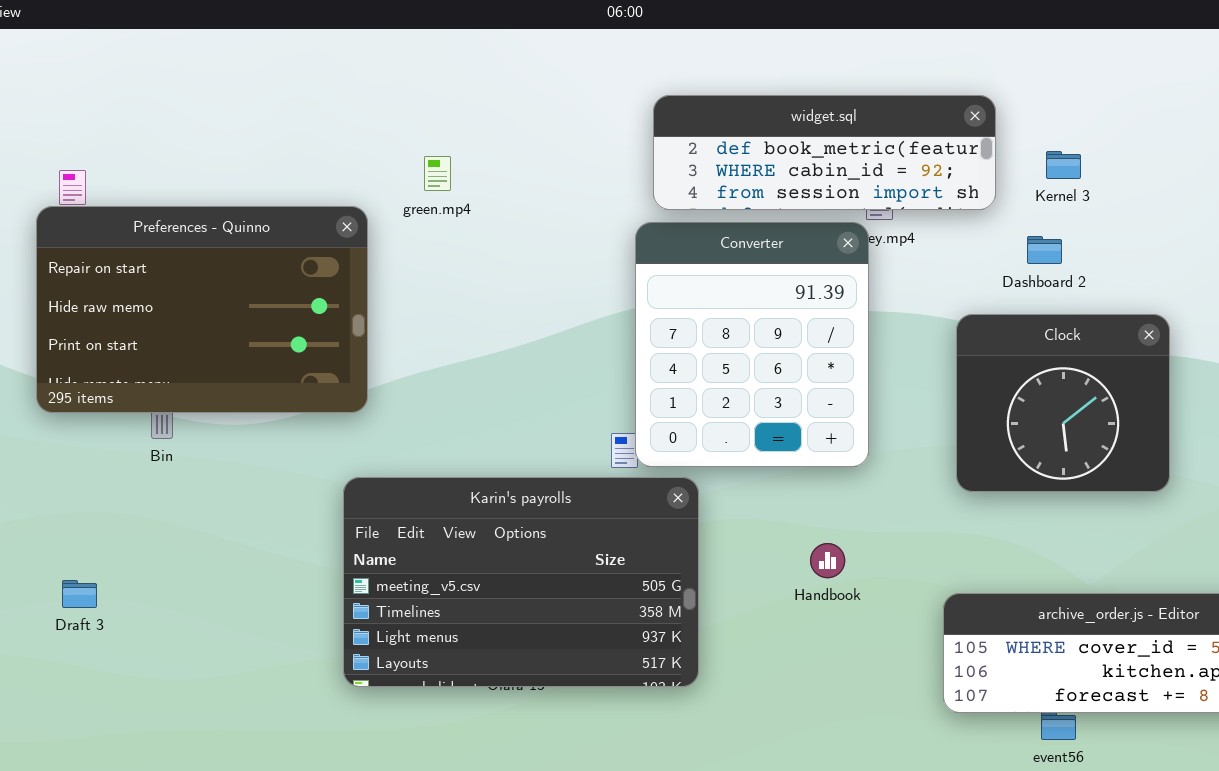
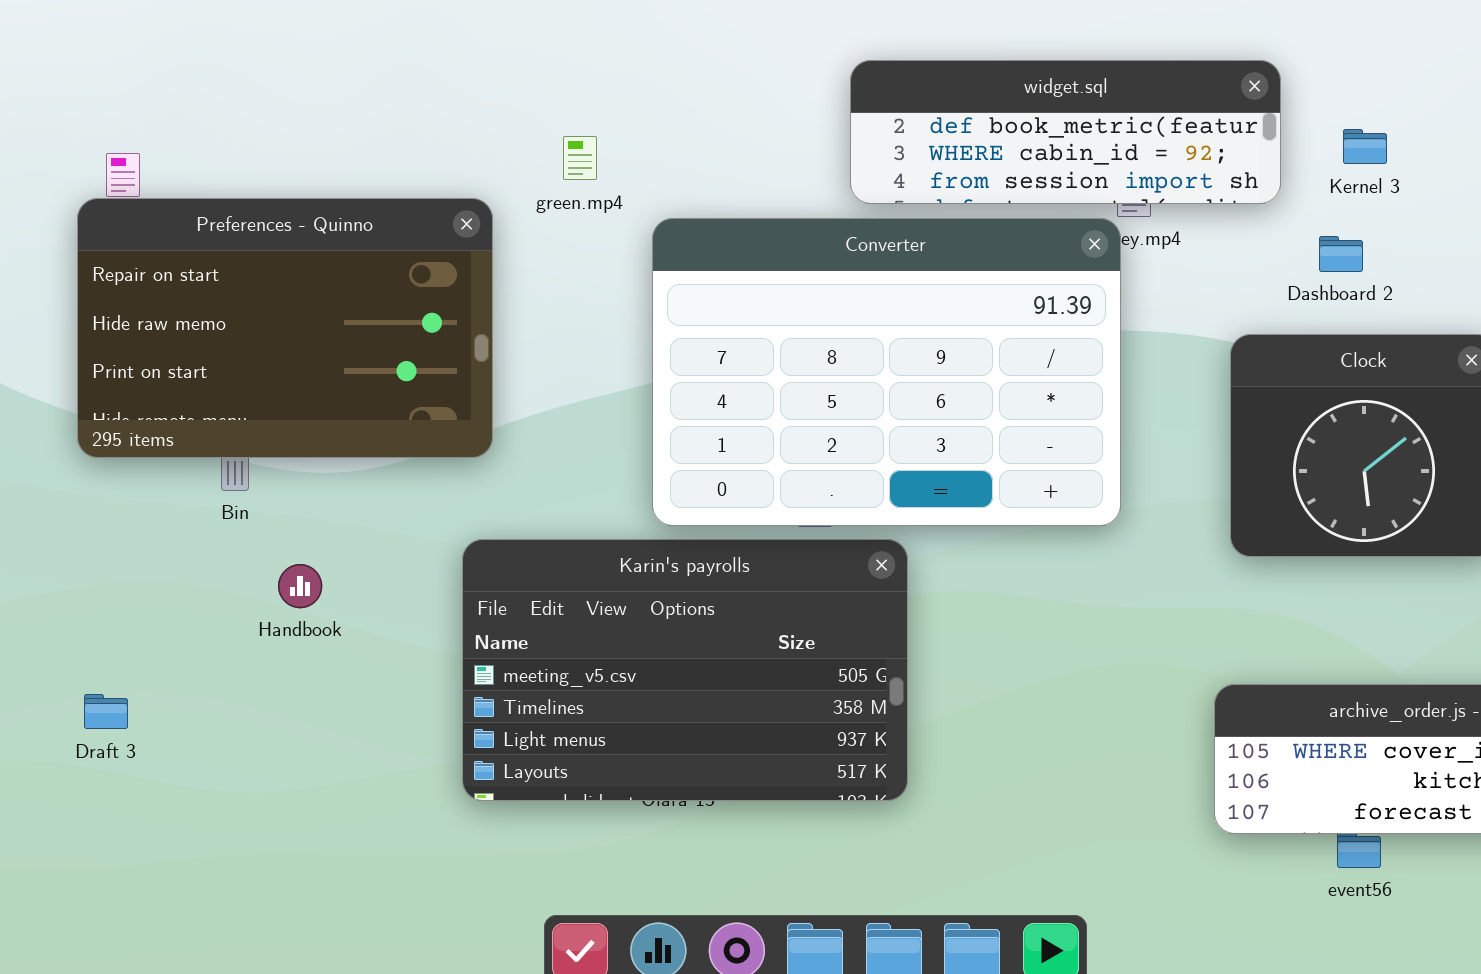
Converter: [635,222,869,467] -> [652,218,1121,526], resized
Handbook: [810,543,845,578] -> [278,564,322,608], moved
Draft 3: [62,580,97,608] -> [84,694,128,729], moved

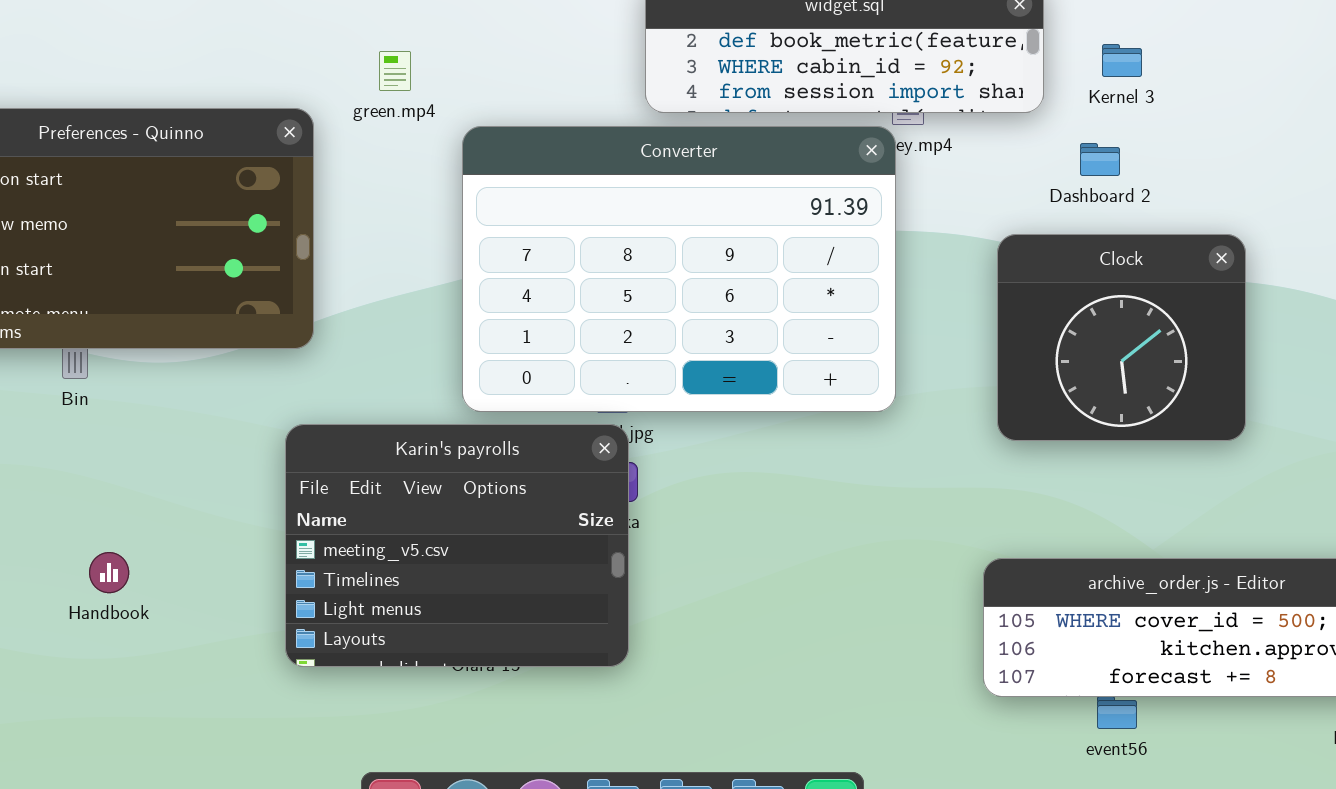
Karin's payrolls: [462,539,908,801] -> [285,424,629,667], resized
Handbook: [278,564,322,608] -> [89,552,129,593], moved

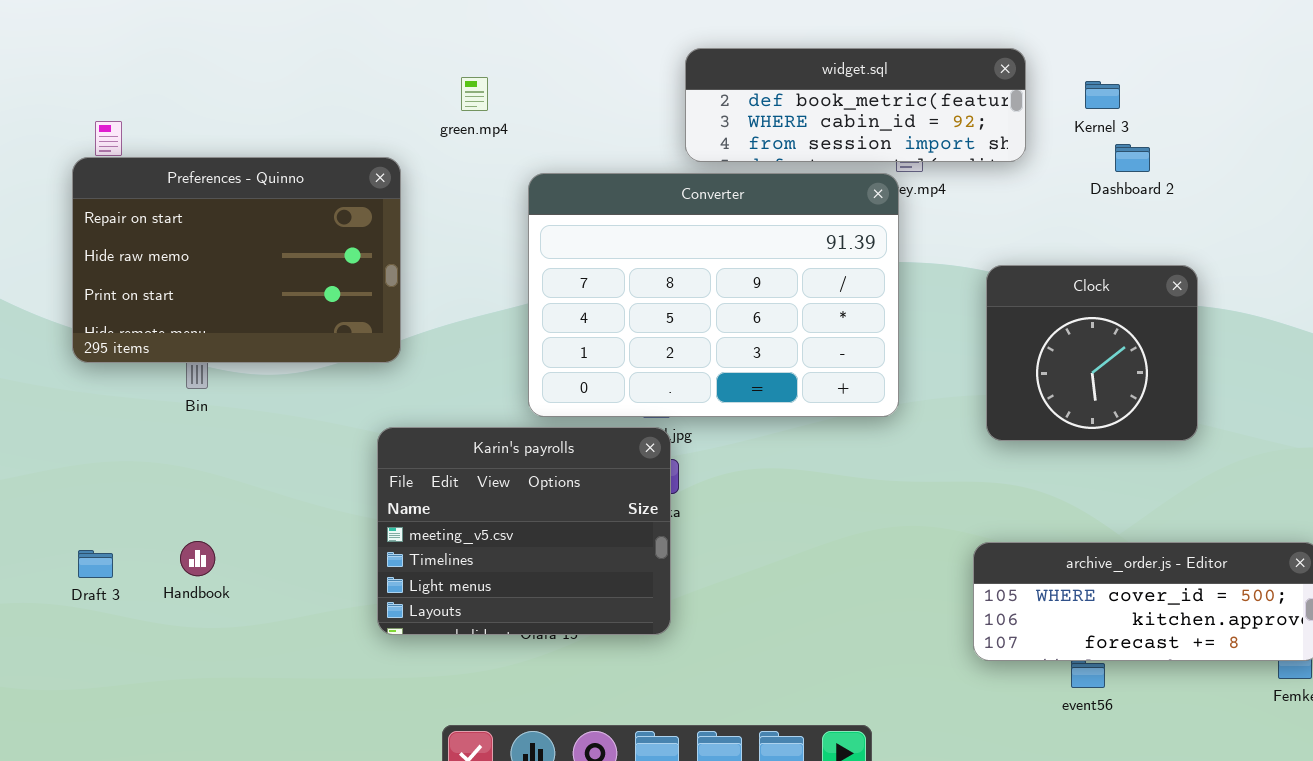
Kernel 3: [1102,44,1142,77] -> [1085,81,1120,109], moved
green.mp4: [379,51,411,91] -> [461,77,488,111], moved
Dashboard 2: [1080,143,1120,176] -> [1115,144,1150,172], moved
Handbook: [89,552,129,593] -> [180,541,215,576], moved

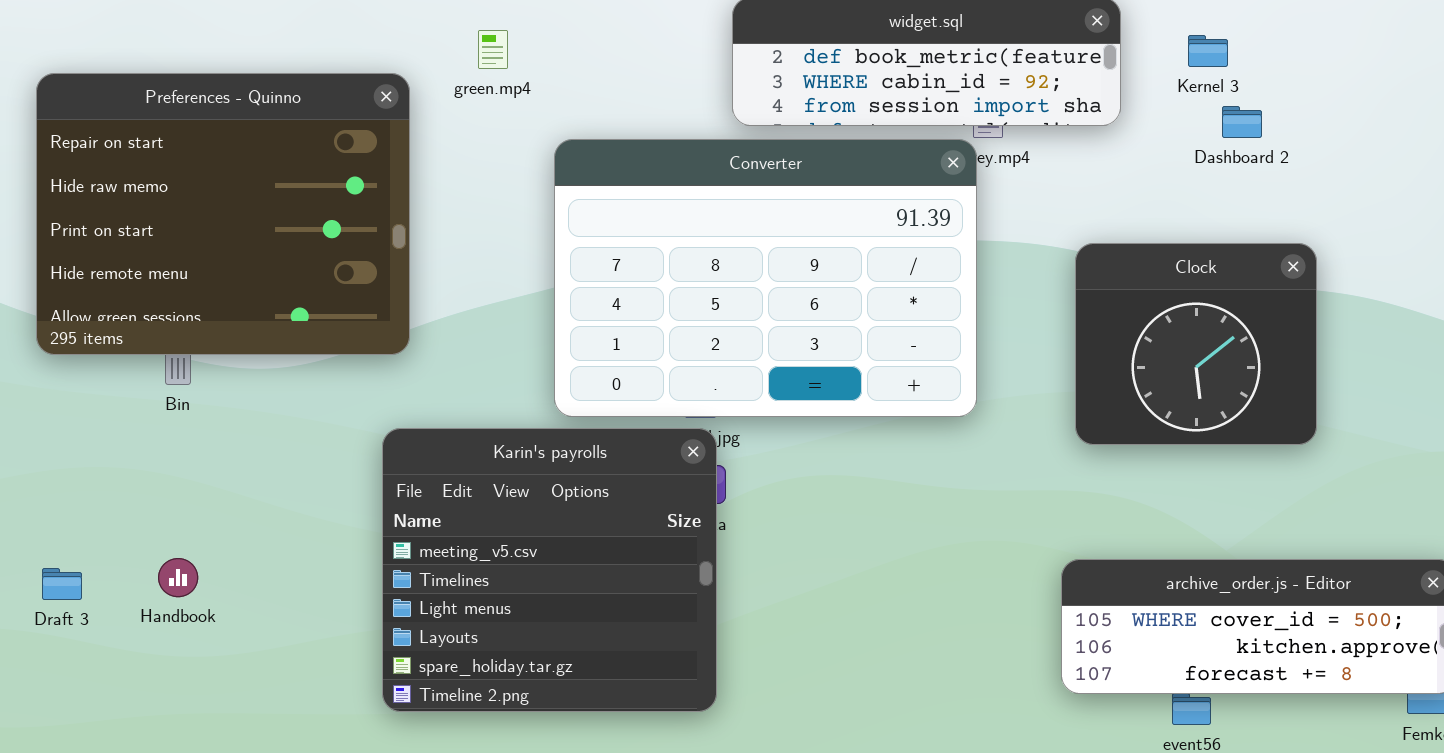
Preferences - Quinno: [72,157,401,363] -> [36,73,410,355], resized
Karin's payrolls: [377,427,671,635] -> [382,428,717,712], resized

